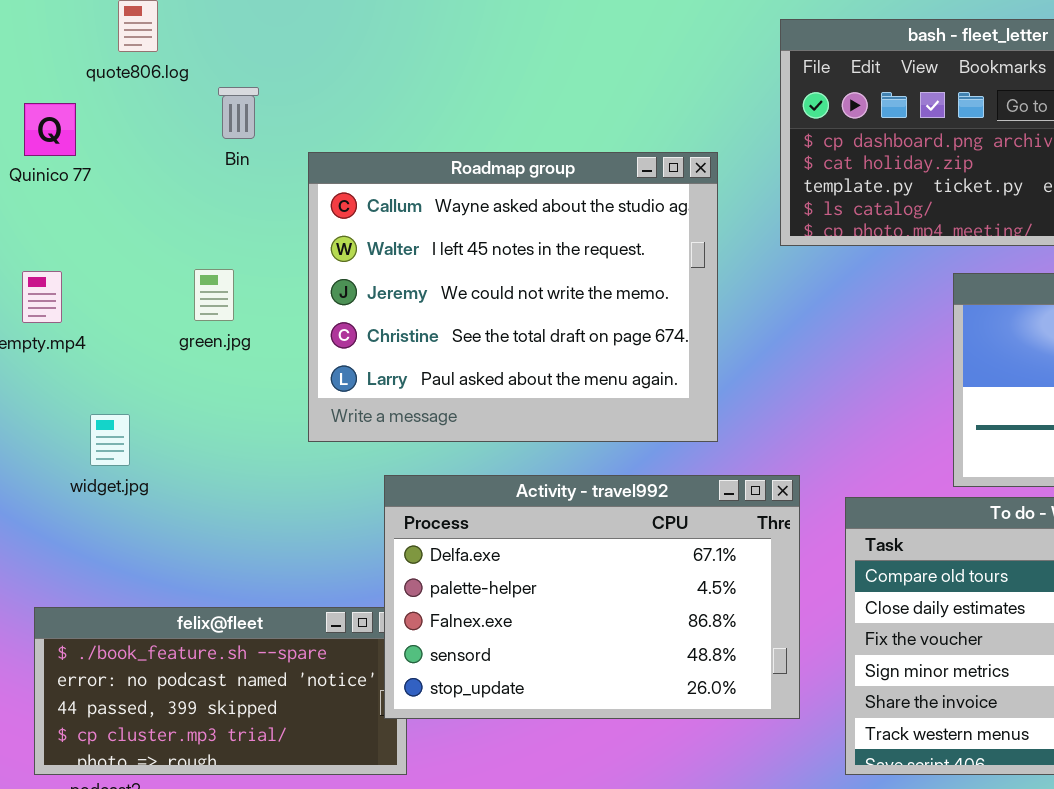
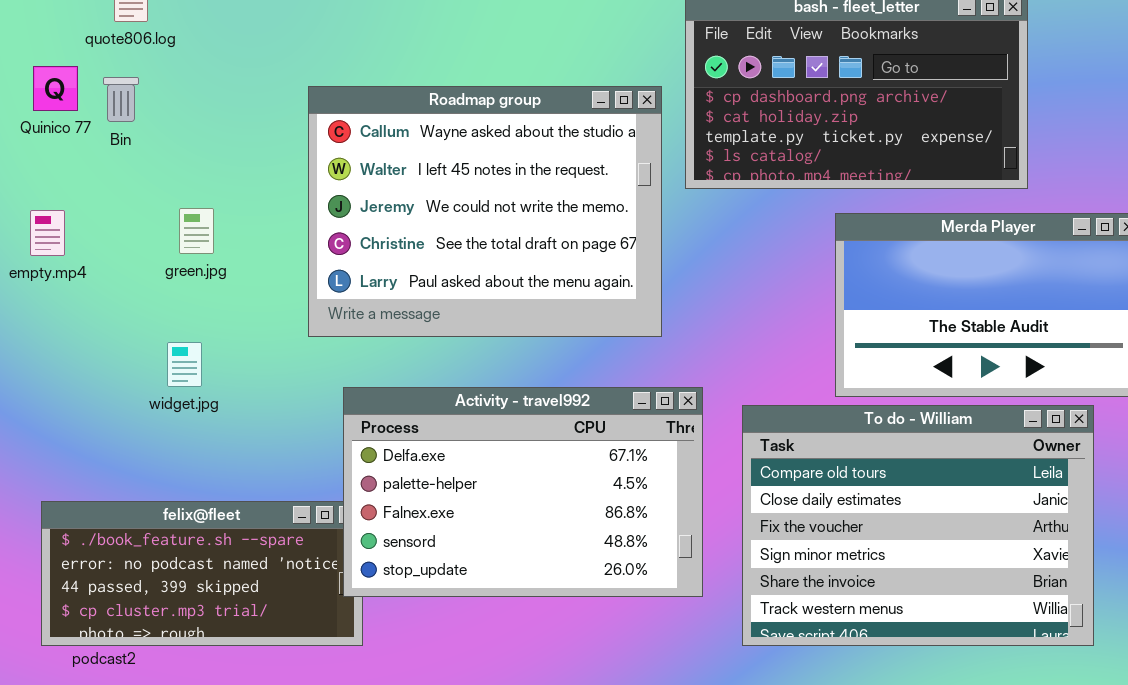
Bin: [218,87,259,139] -> [103,77,139,122], moved
Roadmap group: [308,152,718,442] -> [308,86,662,337], moved
widget.jpg: [90,414,130,466] -> [167,342,202,387], moved

